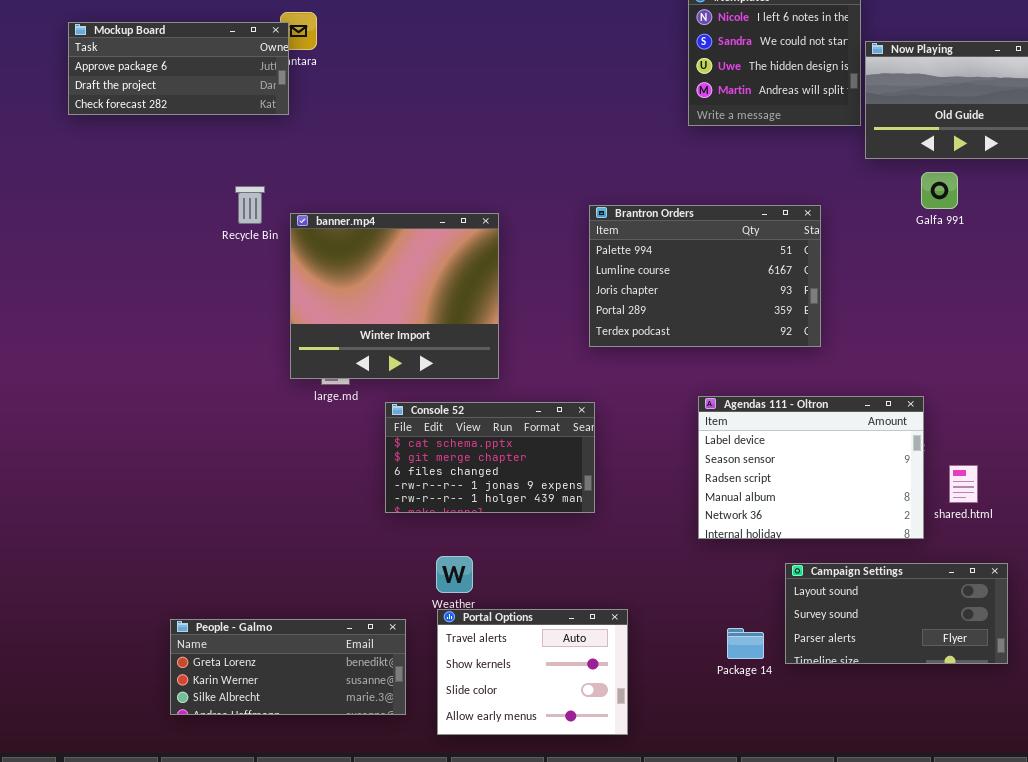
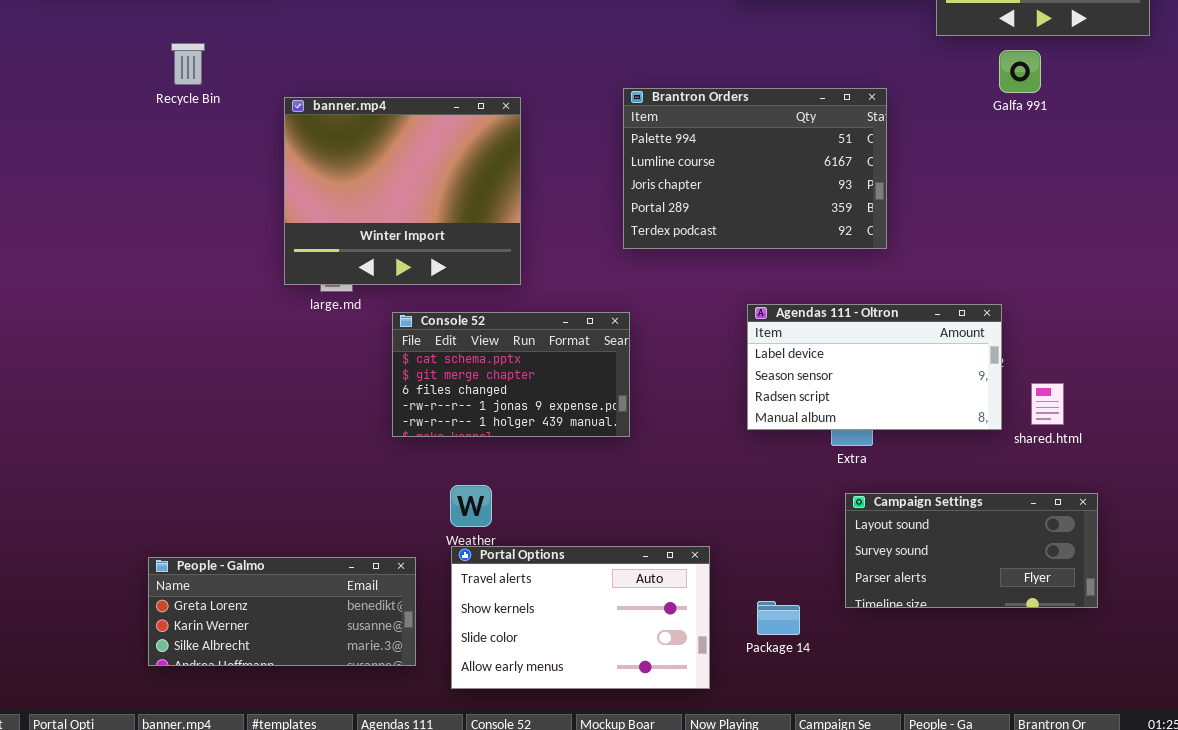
Recycle Bin: [235,186,265,224] -> [171,43,205,85], moved
Agendas 111 - Oltron: [698,396,924,539] -> [747,304,1002,430], resized
Portal Options: [437,609,628,735] -> [451,546,710,689], resized
Package 14: [727,628,764,659] -> [757,601,800,635], moved

